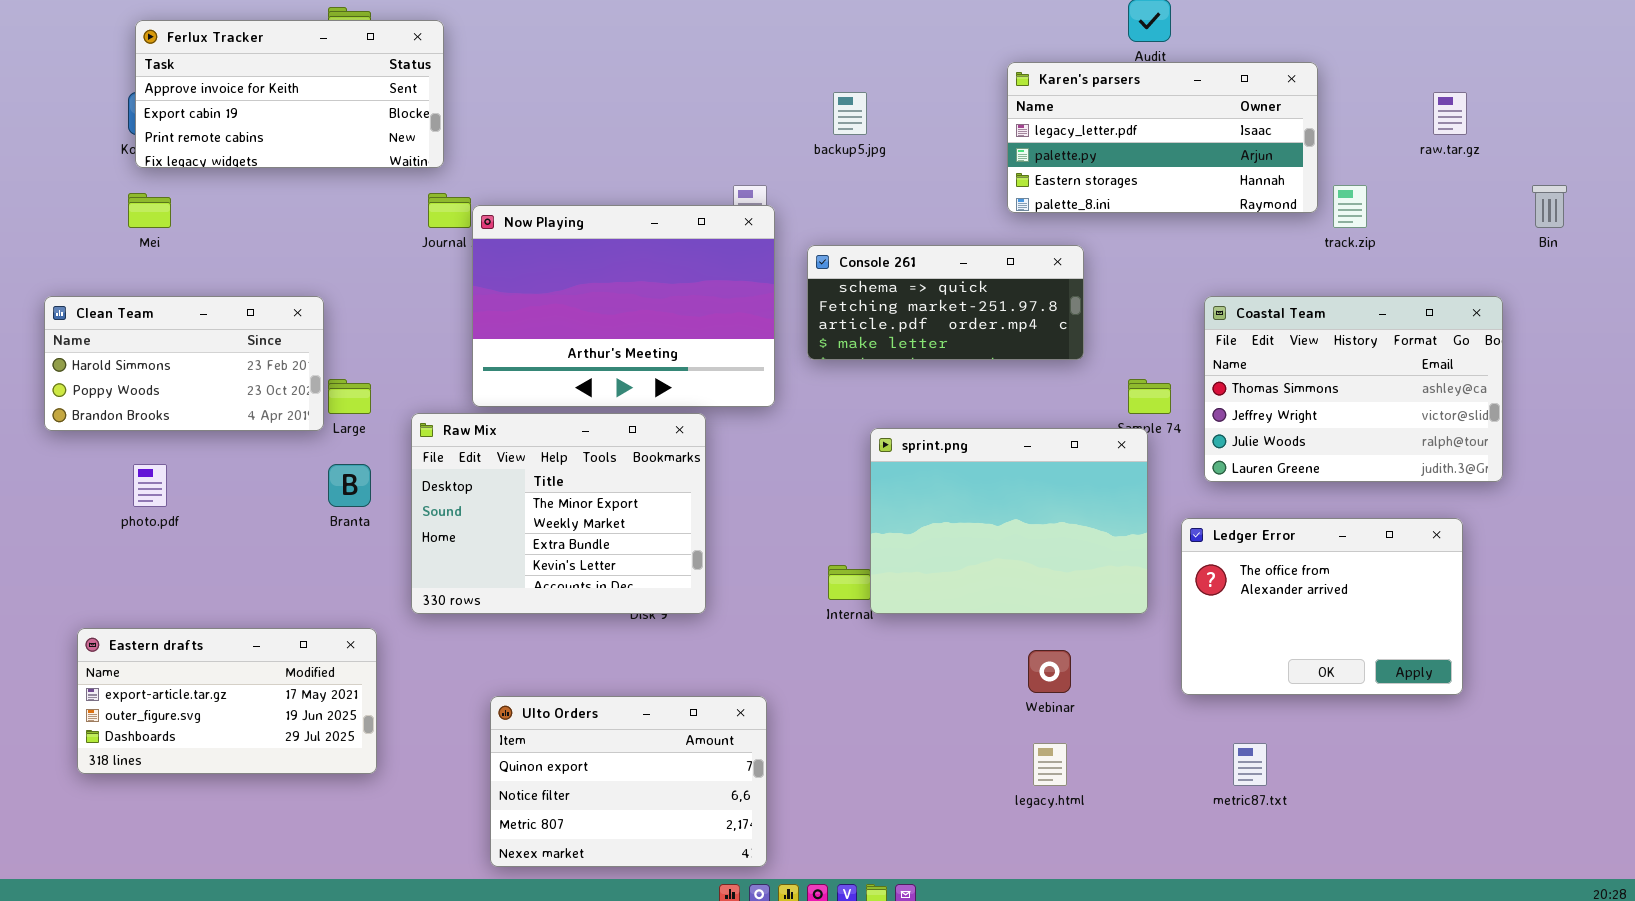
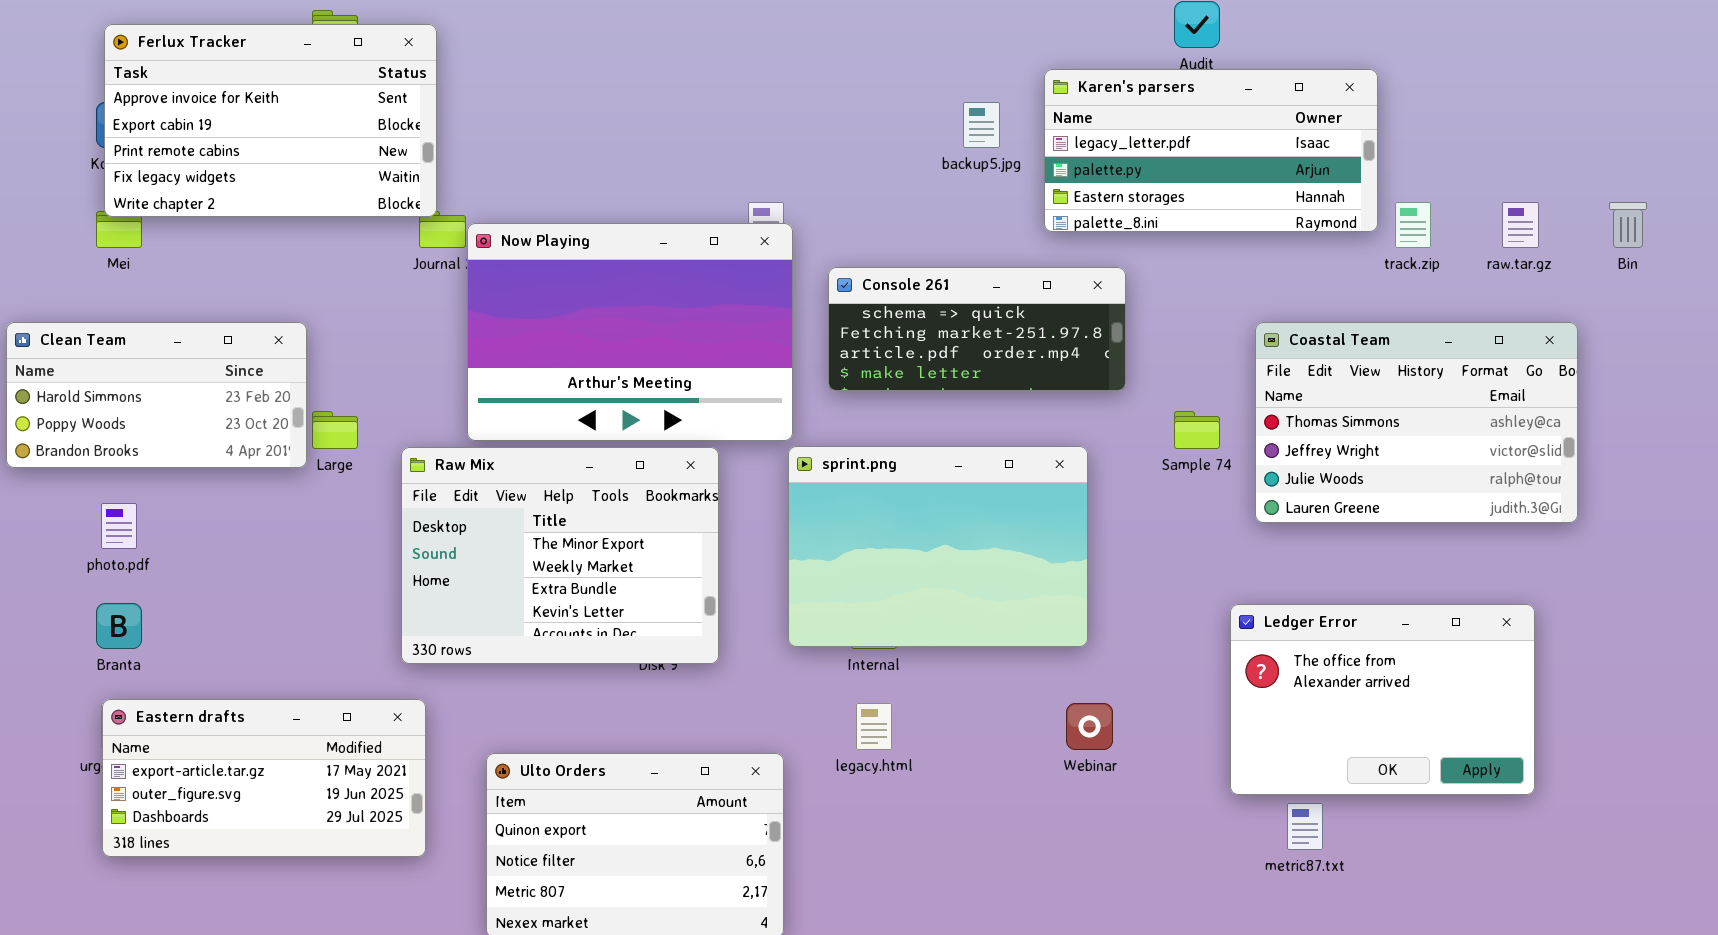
Ferlux Tracker: [135,20,444,168] -> [104,24,437,217], resized
backup5.jpg: [833,92,867,135] -> [963,102,1000,148], moved
raw.tar.gz: [1433,92,1467,135] -> [1502,202,1539,248], moved
sprint.png: [870,428,1148,614] -> [788,446,1088,647], moved
Branta: [328,464,371,507] -> [96,603,142,649], moved
Ledger Error: [1181,518,1463,695] -> [1230,604,1535,795], moved
Eastern drafts: [77,628,377,774] -> [102,699,426,857], moved
legacy.html: [1033,743,1067,786] -> [856,703,892,750], moved

